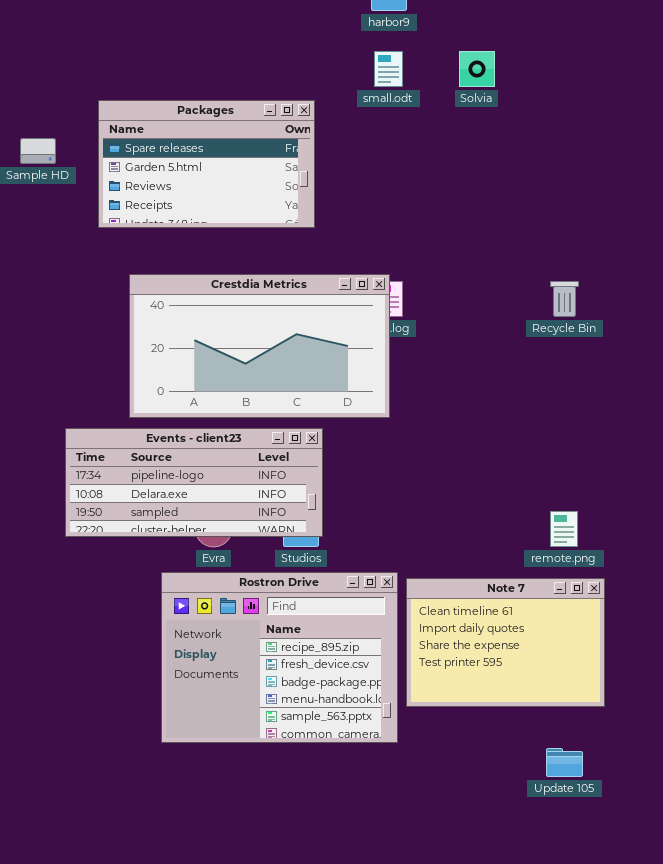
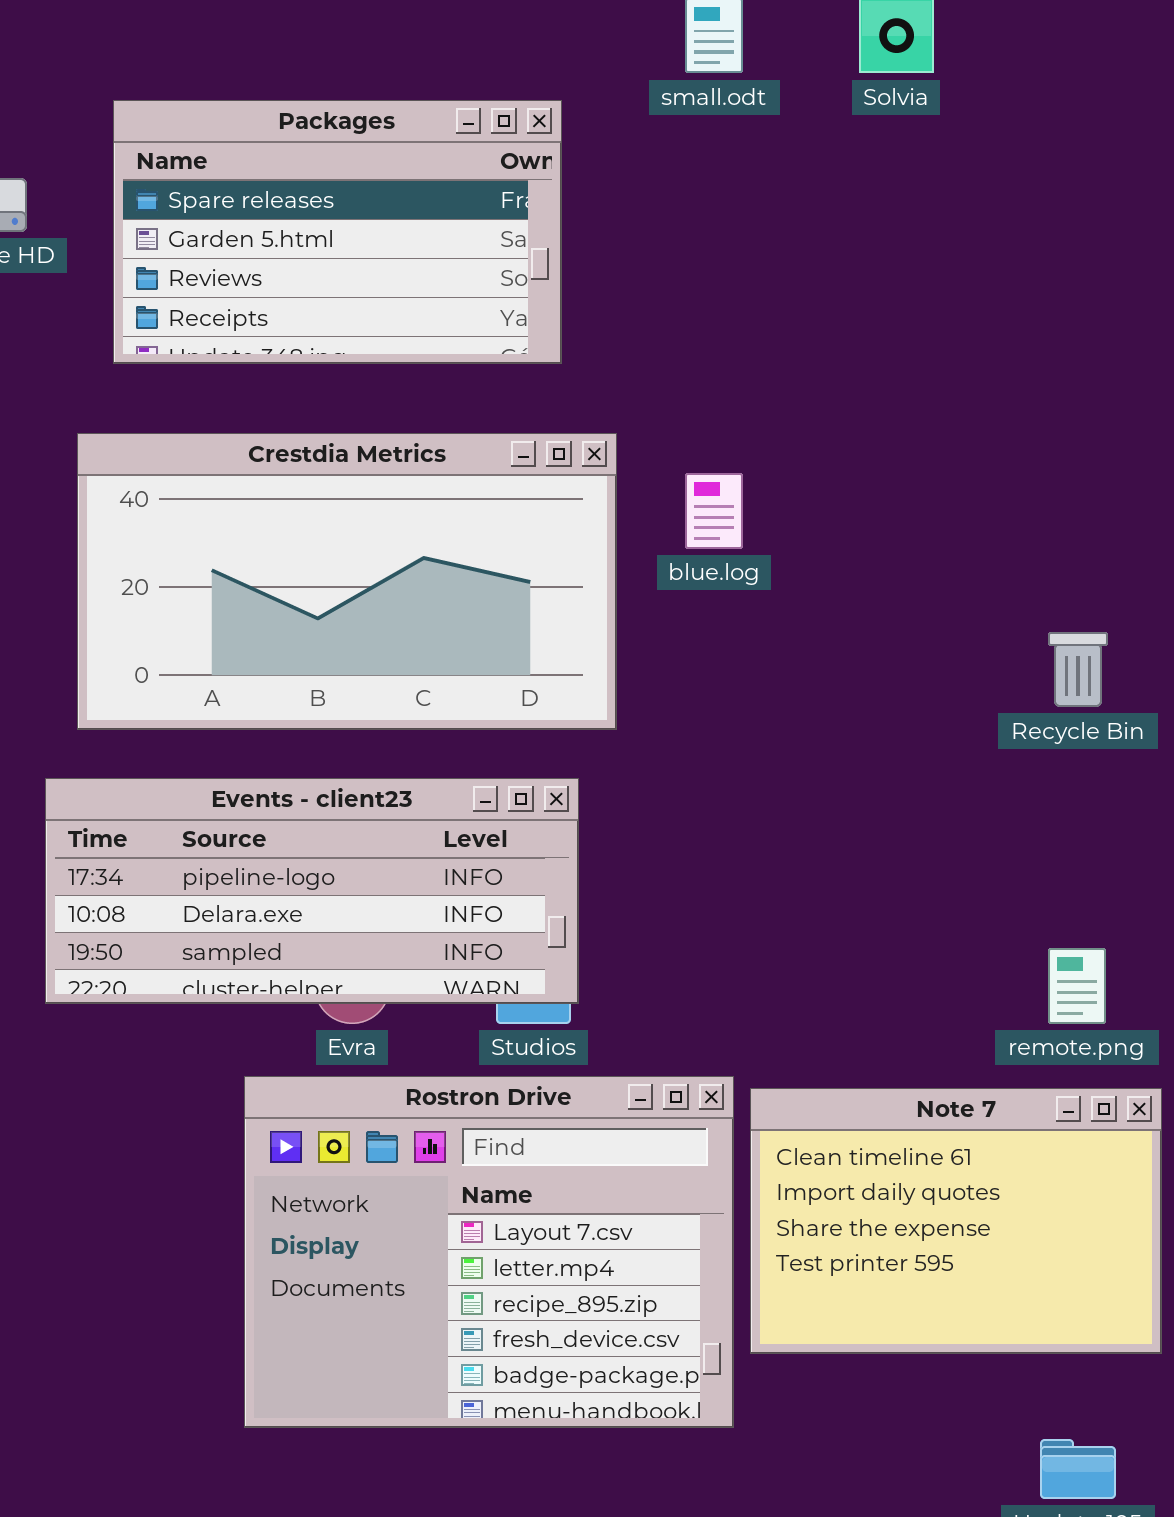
Crestdia Metrics: [129,274,390,418] -> [77,433,617,730], moved
Recycle Bin: [550,281,579,317] -> [1048,632,1108,707], moved
Rostron Drive: [161,572,398,743] -> [244,1076,734,1428], scrolled up 2 rows

